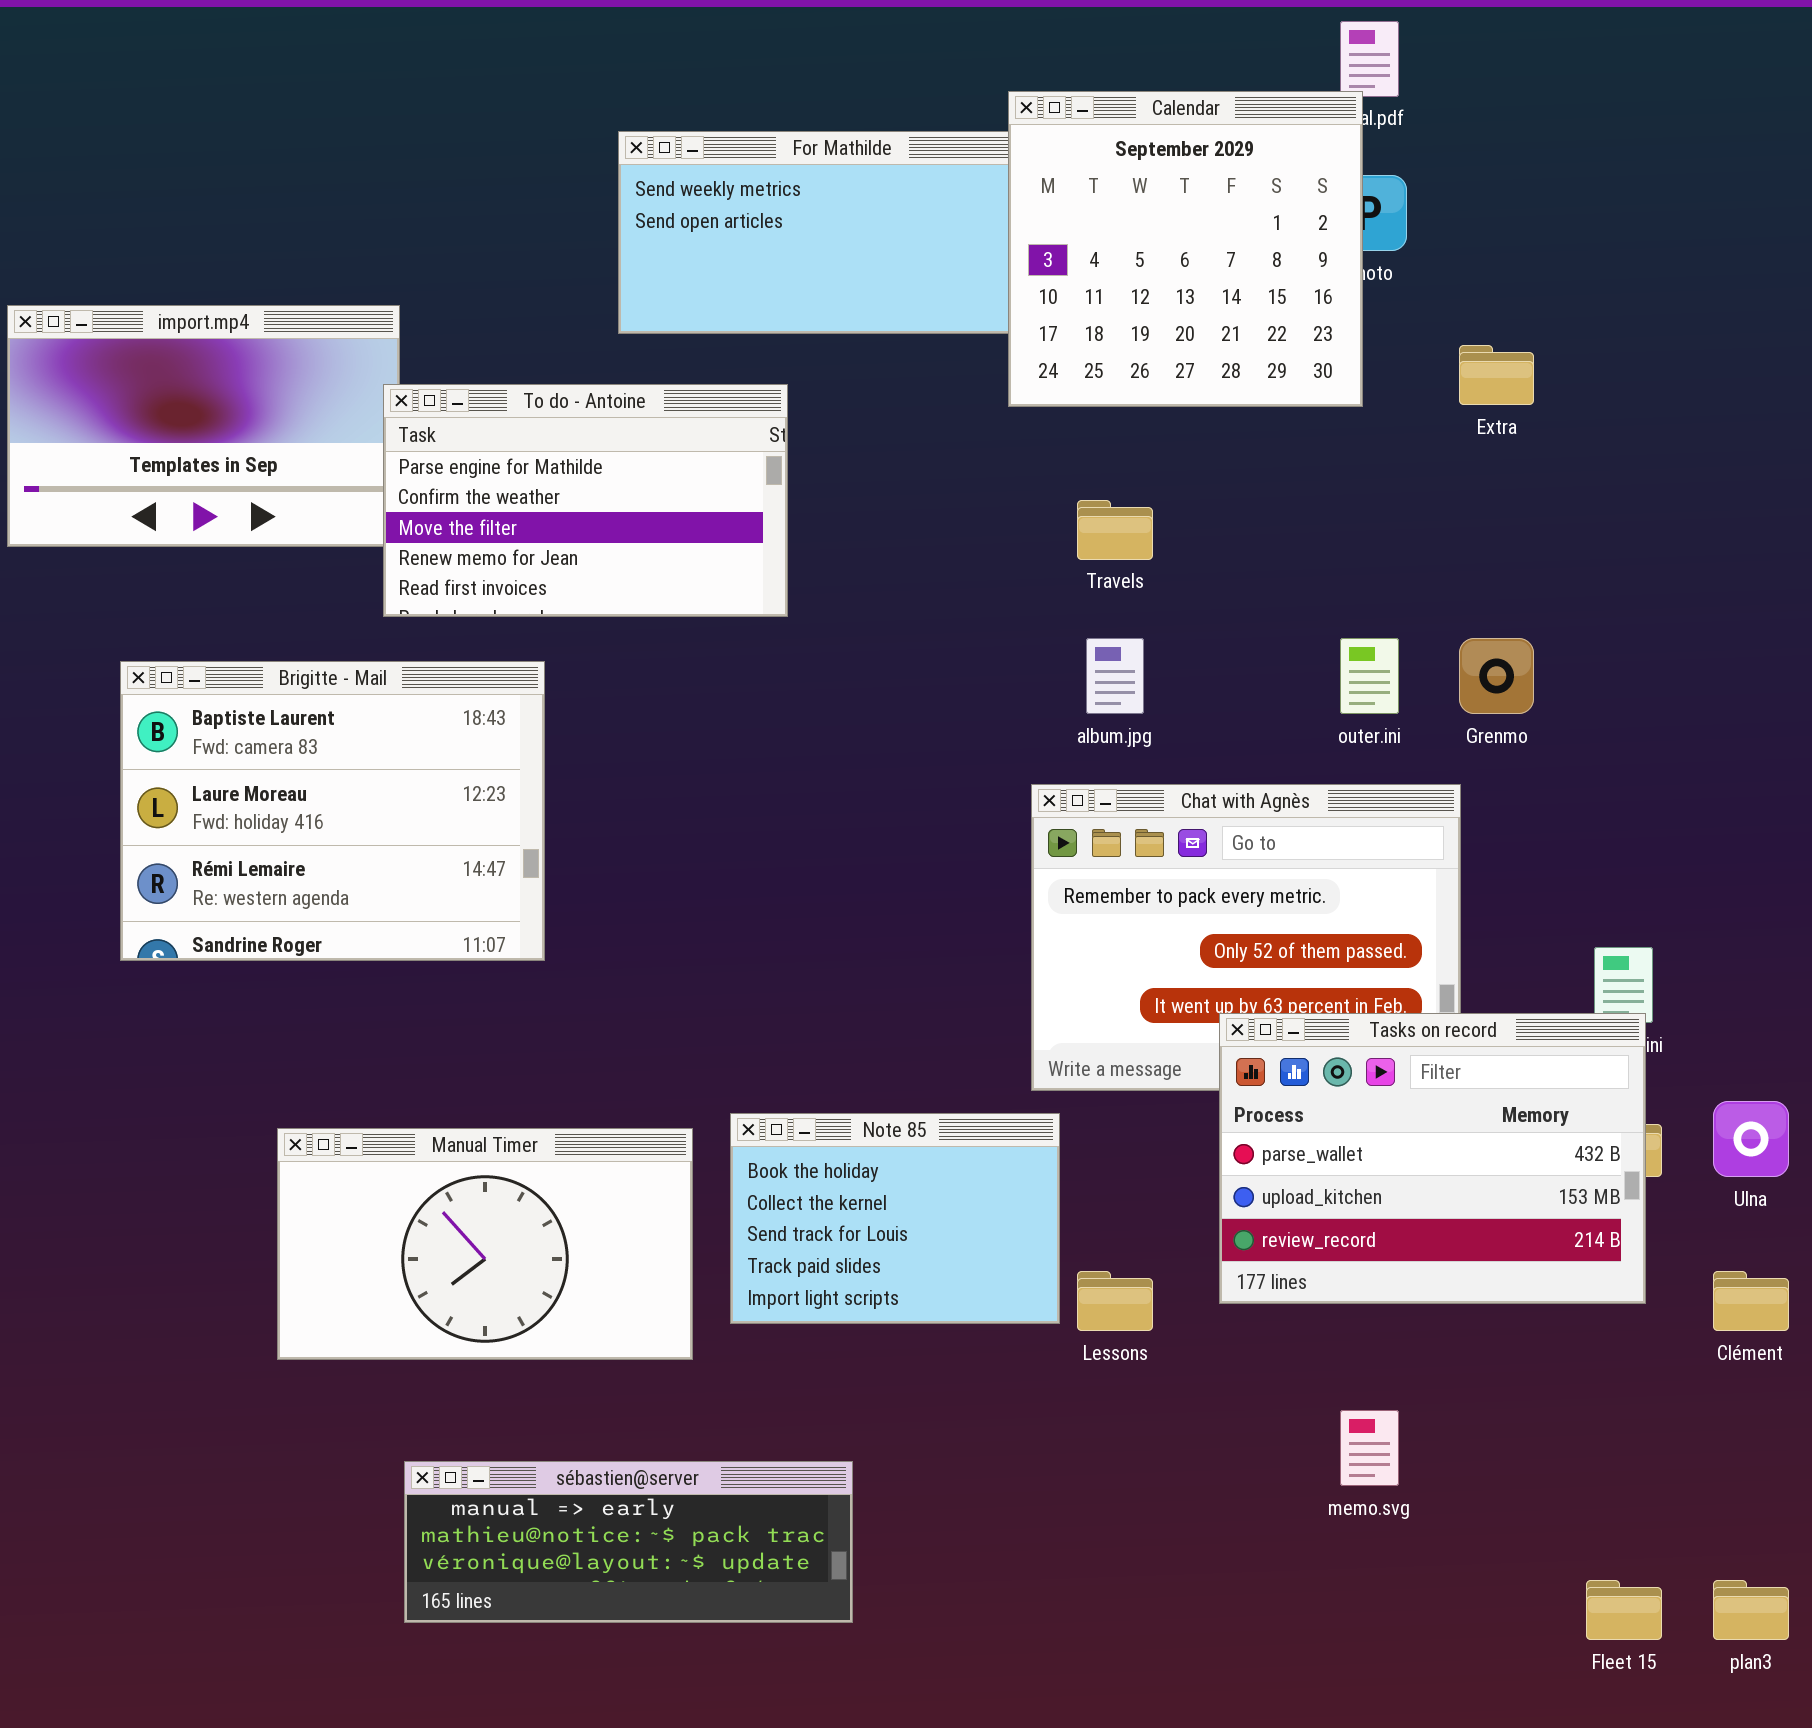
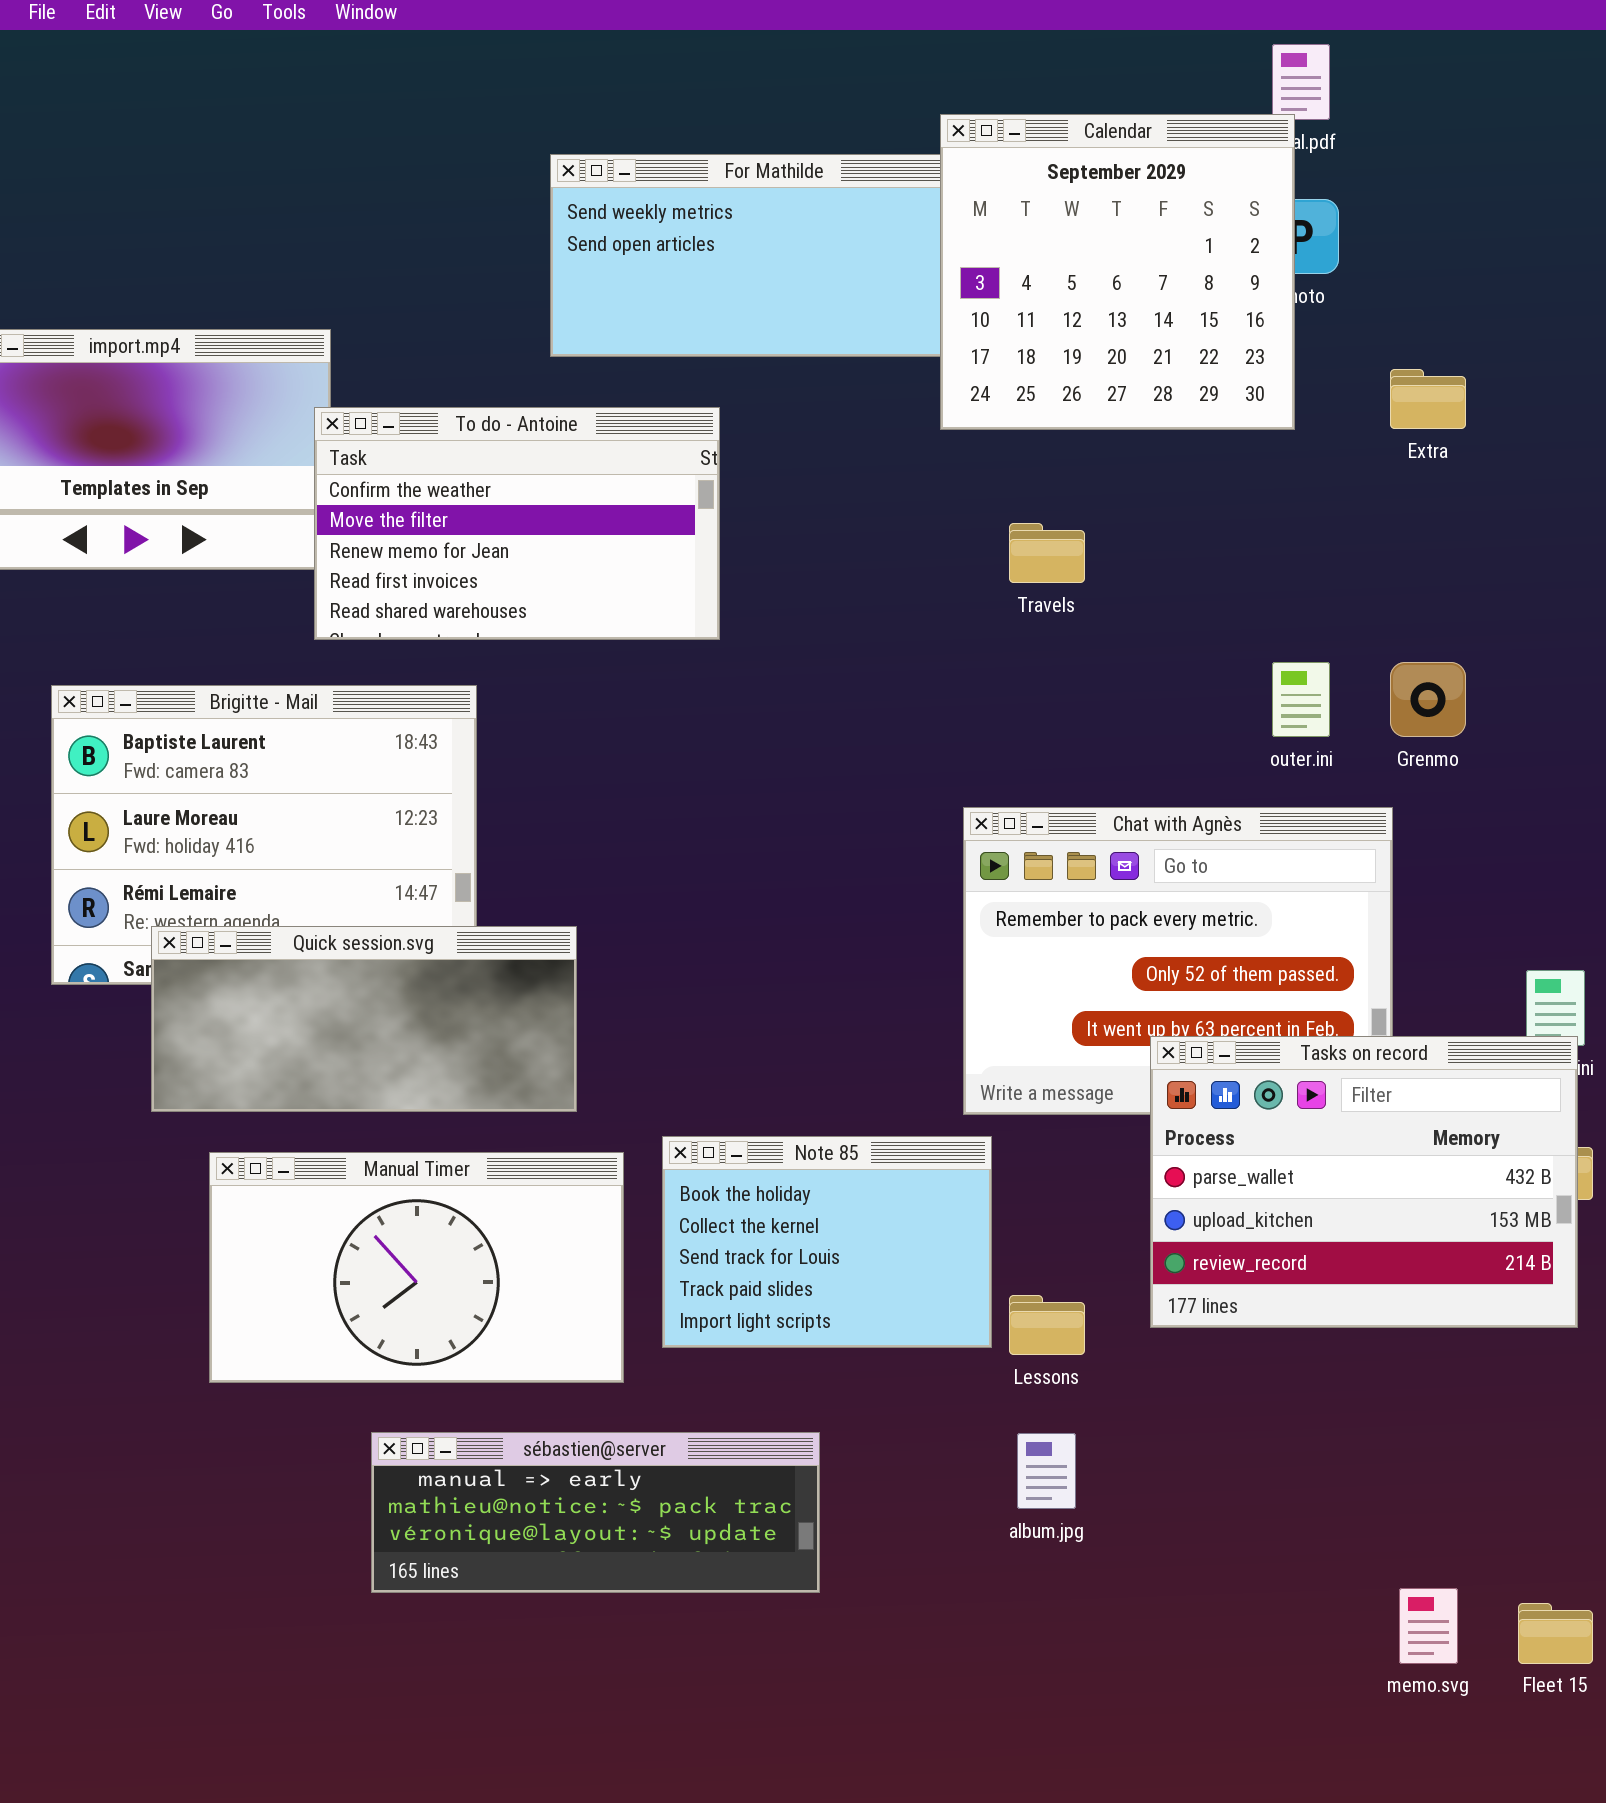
To do - Antoine: [383,384,788,617] -> [314,407,720,640], scrolled down 1 row
album.jpg: [1086,638,1144,714] -> [1017,1433,1076,1509], moved
Quick session.svg: none -> [151,926,577,1112], opened
memo.svg: [1340,1410,1399,1486] -> [1399,1588,1458,1664], moved
sébastien@server: [404,1461,853,1623] -> [371,1432,820,1593], moved

